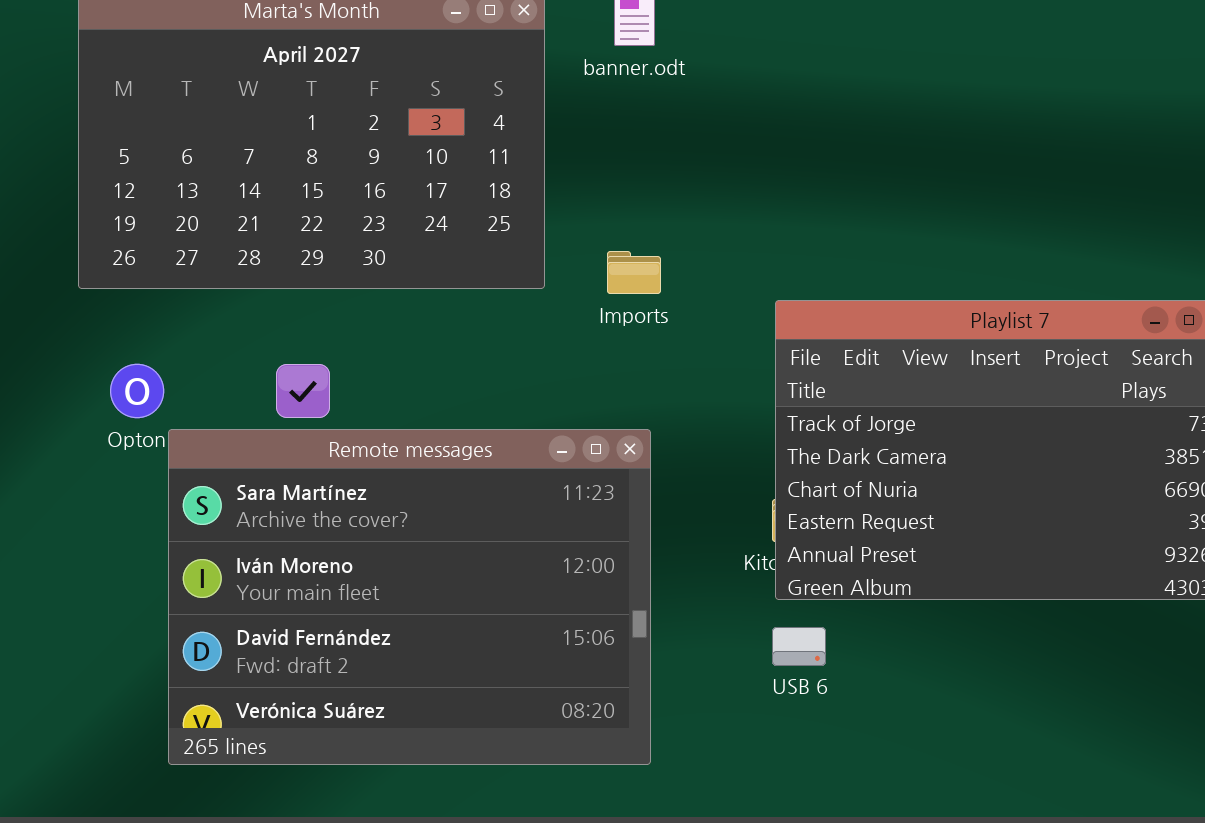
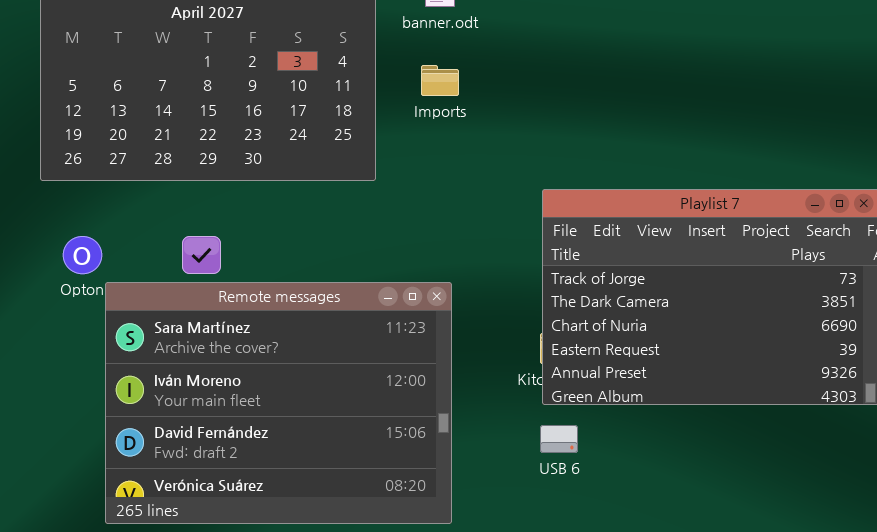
Imports: [607,251,661,294] -> [421,65,459,96], moved

